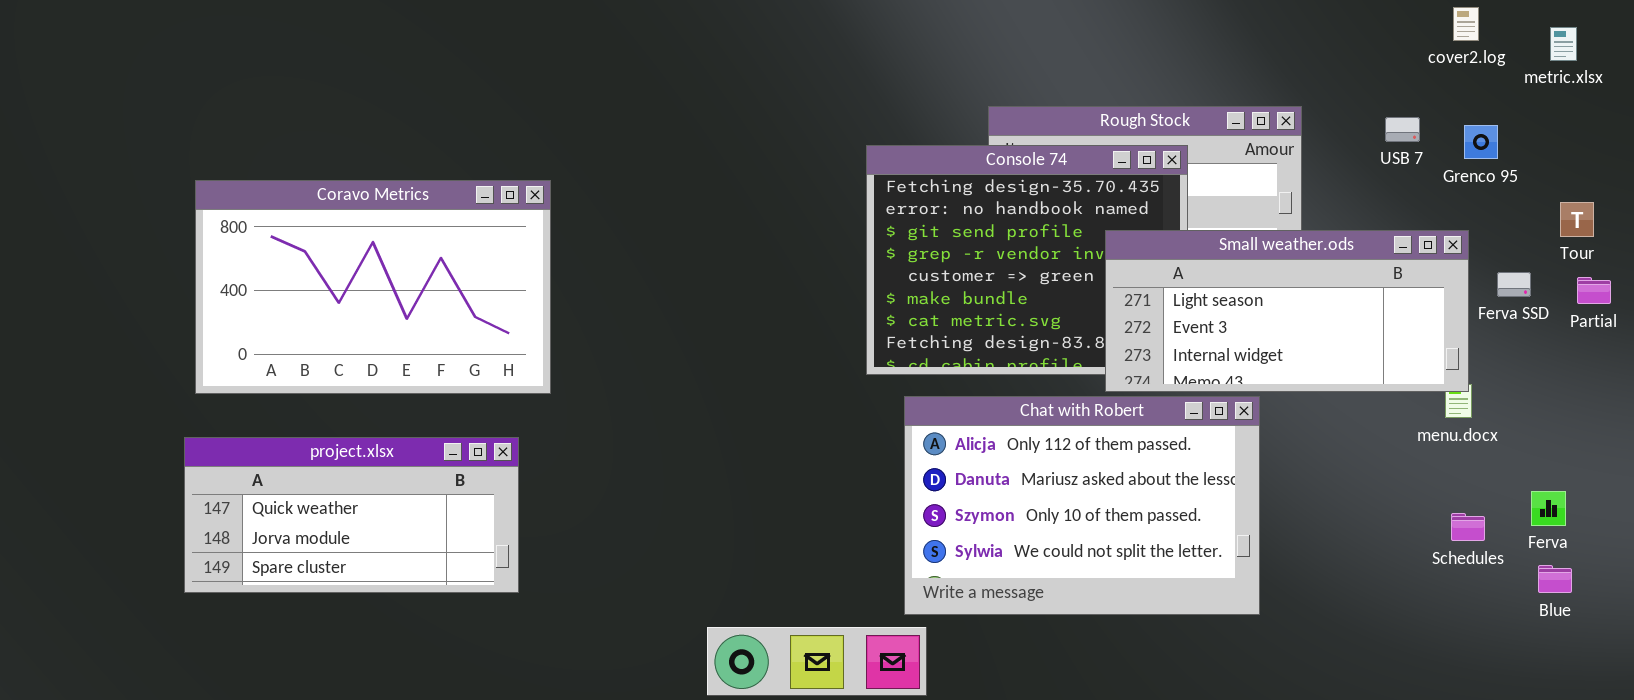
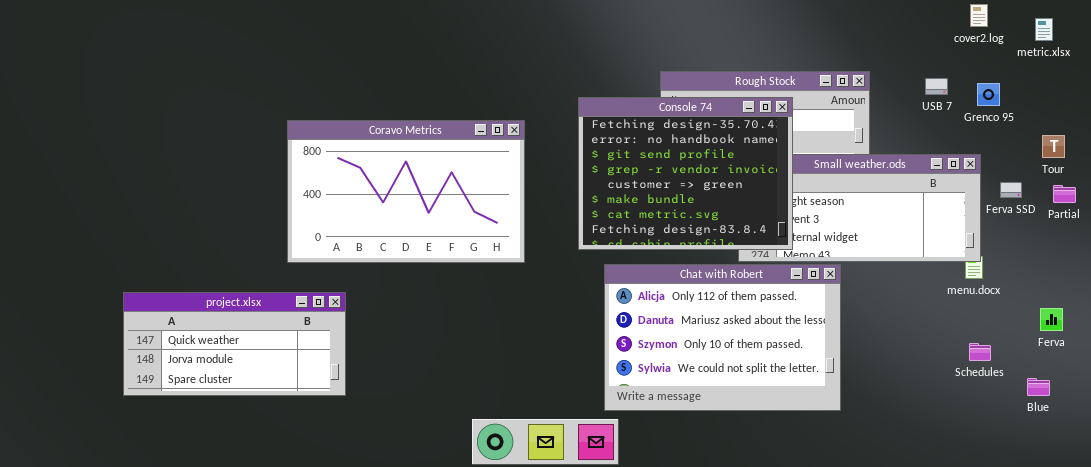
Console 74: [866,145,1188,375] -> [578,97,793,250], raised
Coravo Metrics: [195,180,551,394] -> [287,120,525,263], moved
Ferva: [1531,491,1566,526] -> [1040,308,1063,331], moved

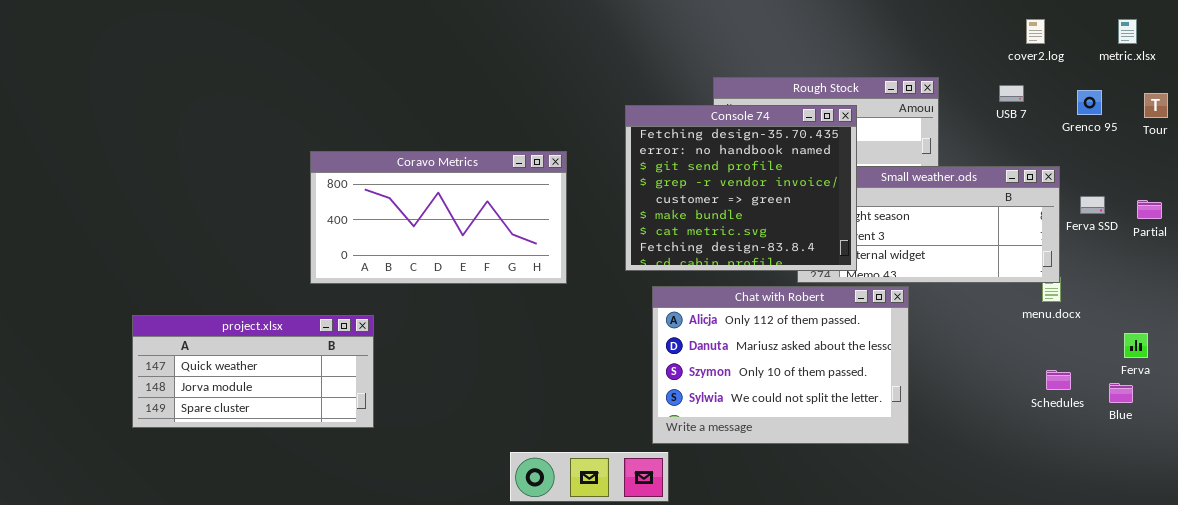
cover2.log: [970,4,988,27] -> [1026,19,1045,44], moved
Grenco 95: [977,83,1000,106] -> [1077,90,1102,115], moved
Coravo Metrics: [287,120,525,263] -> [310,151,567,284], resized
Tour: [1042,135,1065,158] -> [1144,93,1168,118], moved
Blue: [1027,378,1050,396] -> [1109,383,1133,403], moved

